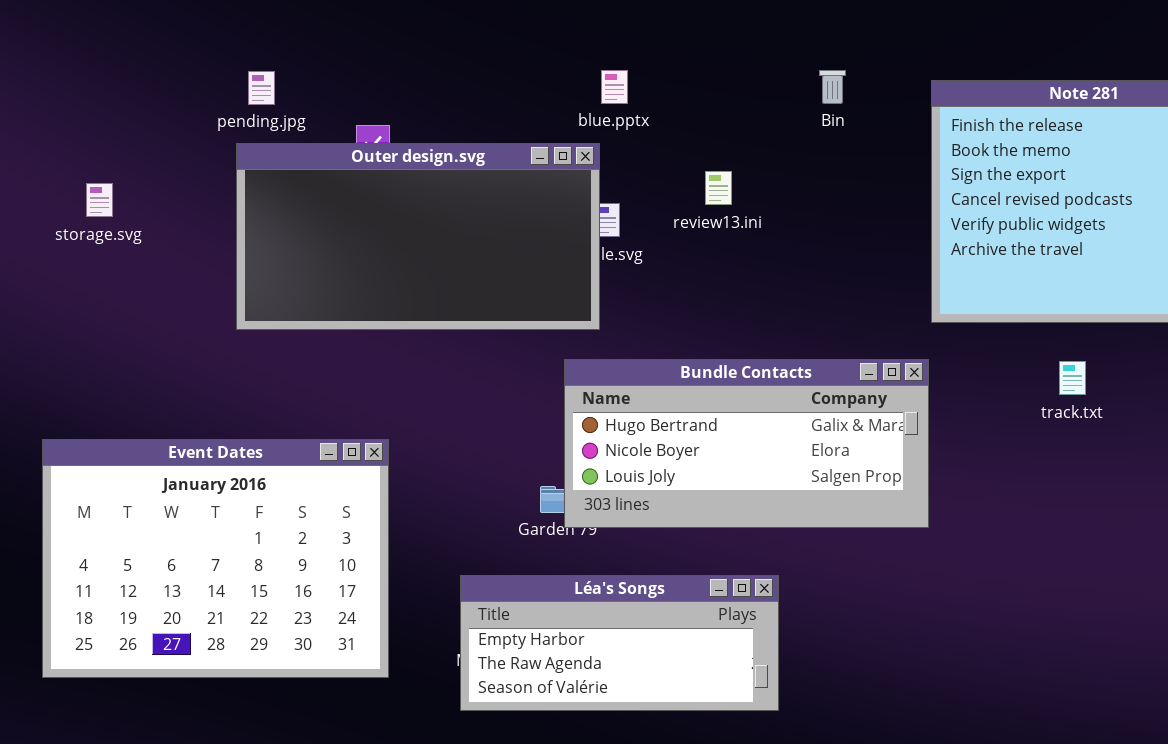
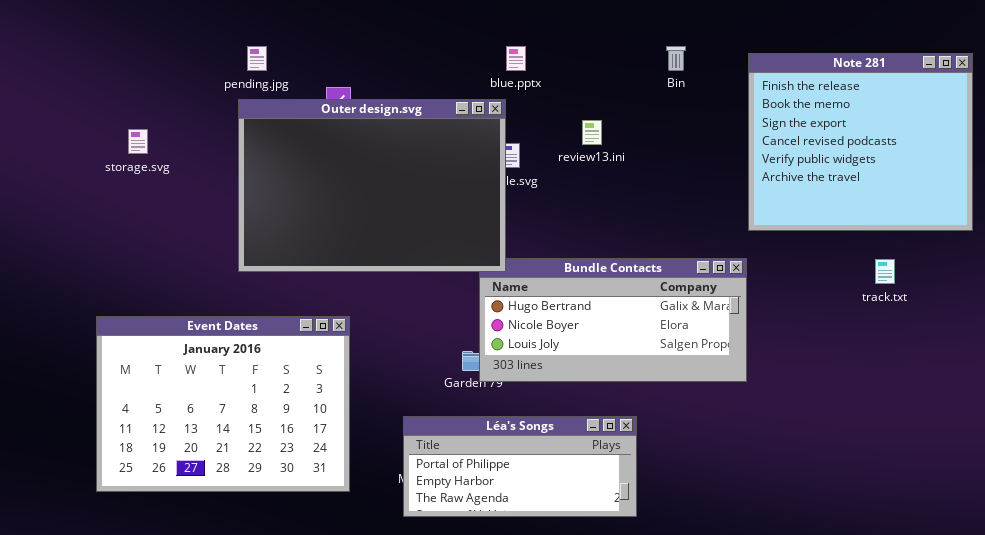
Outer design.svg: [236,143,600,330] -> [238,99,506,272], resized
track.txt: [1059,361,1086,395] -> [875,259,895,284], moved
Léa's Songs: [460,575,779,711] -> [403,416,637,517], scrolled up 1 row

